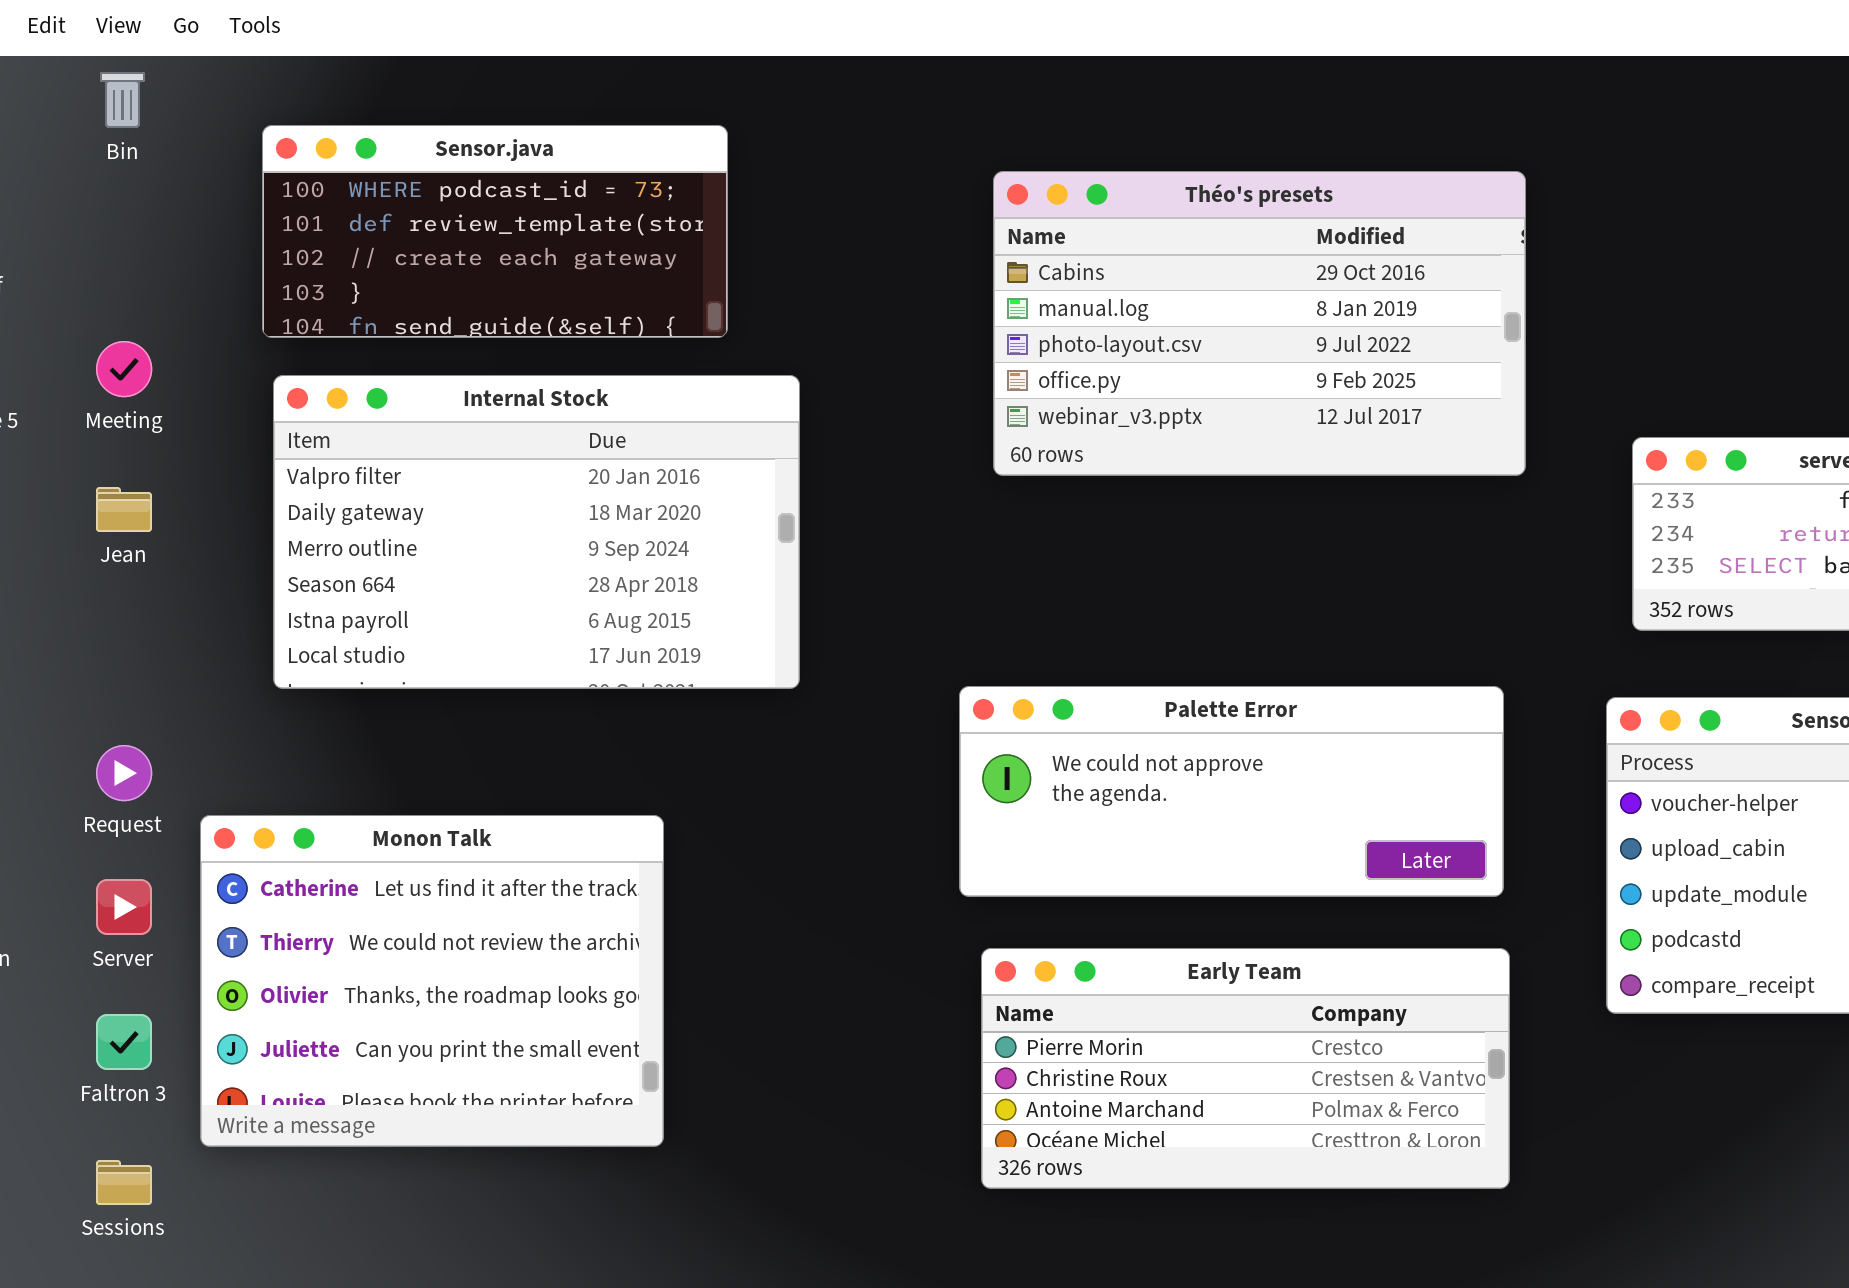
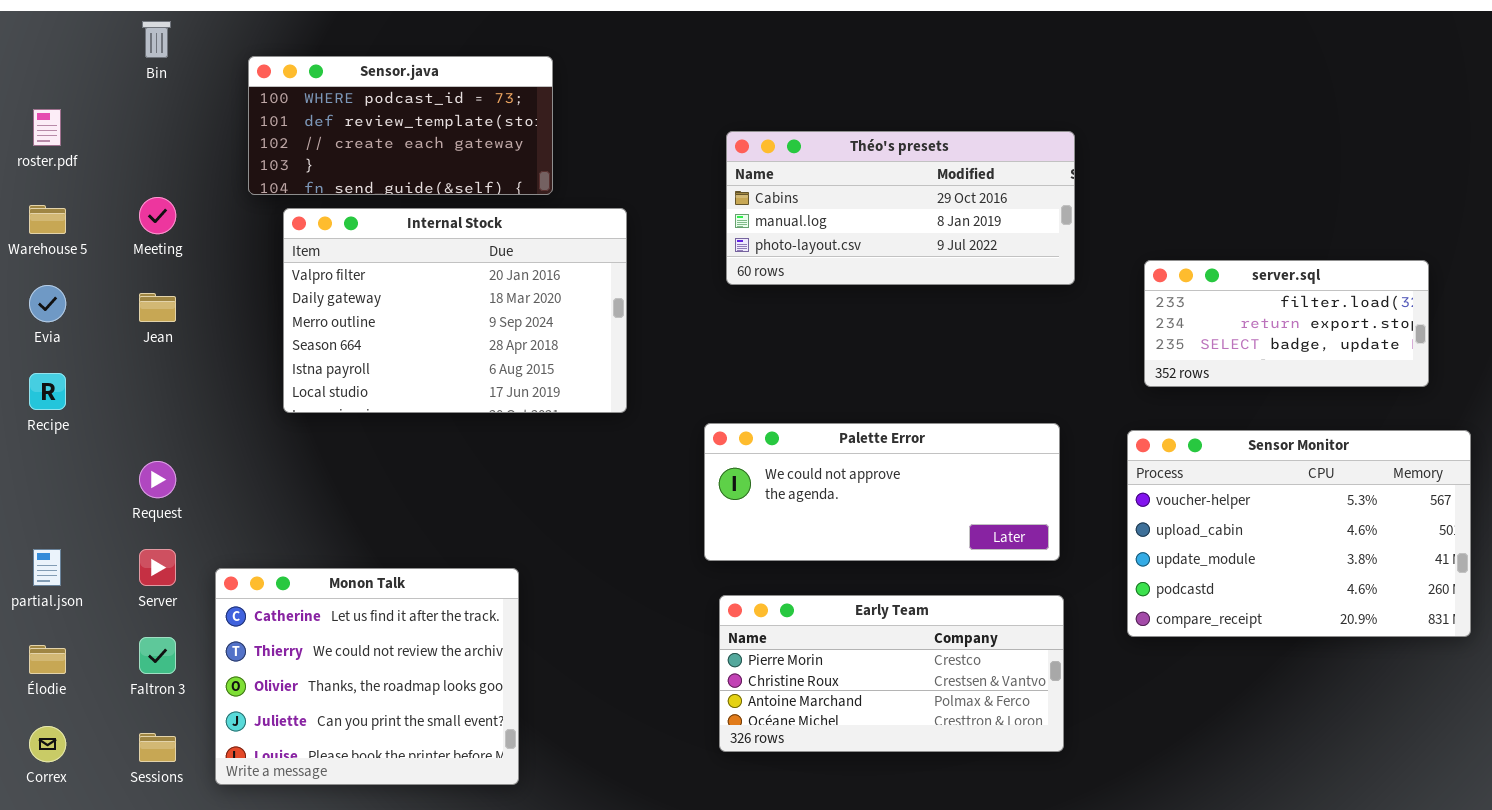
Théo's presets: [993,171,1526,476] -> [726,131,1075,285], resized
Internal Stock: [273,375,800,689] -> [283,208,627,413], moved
Monon Talk: [200,815,664,1147] -> [215,568,519,785], moved

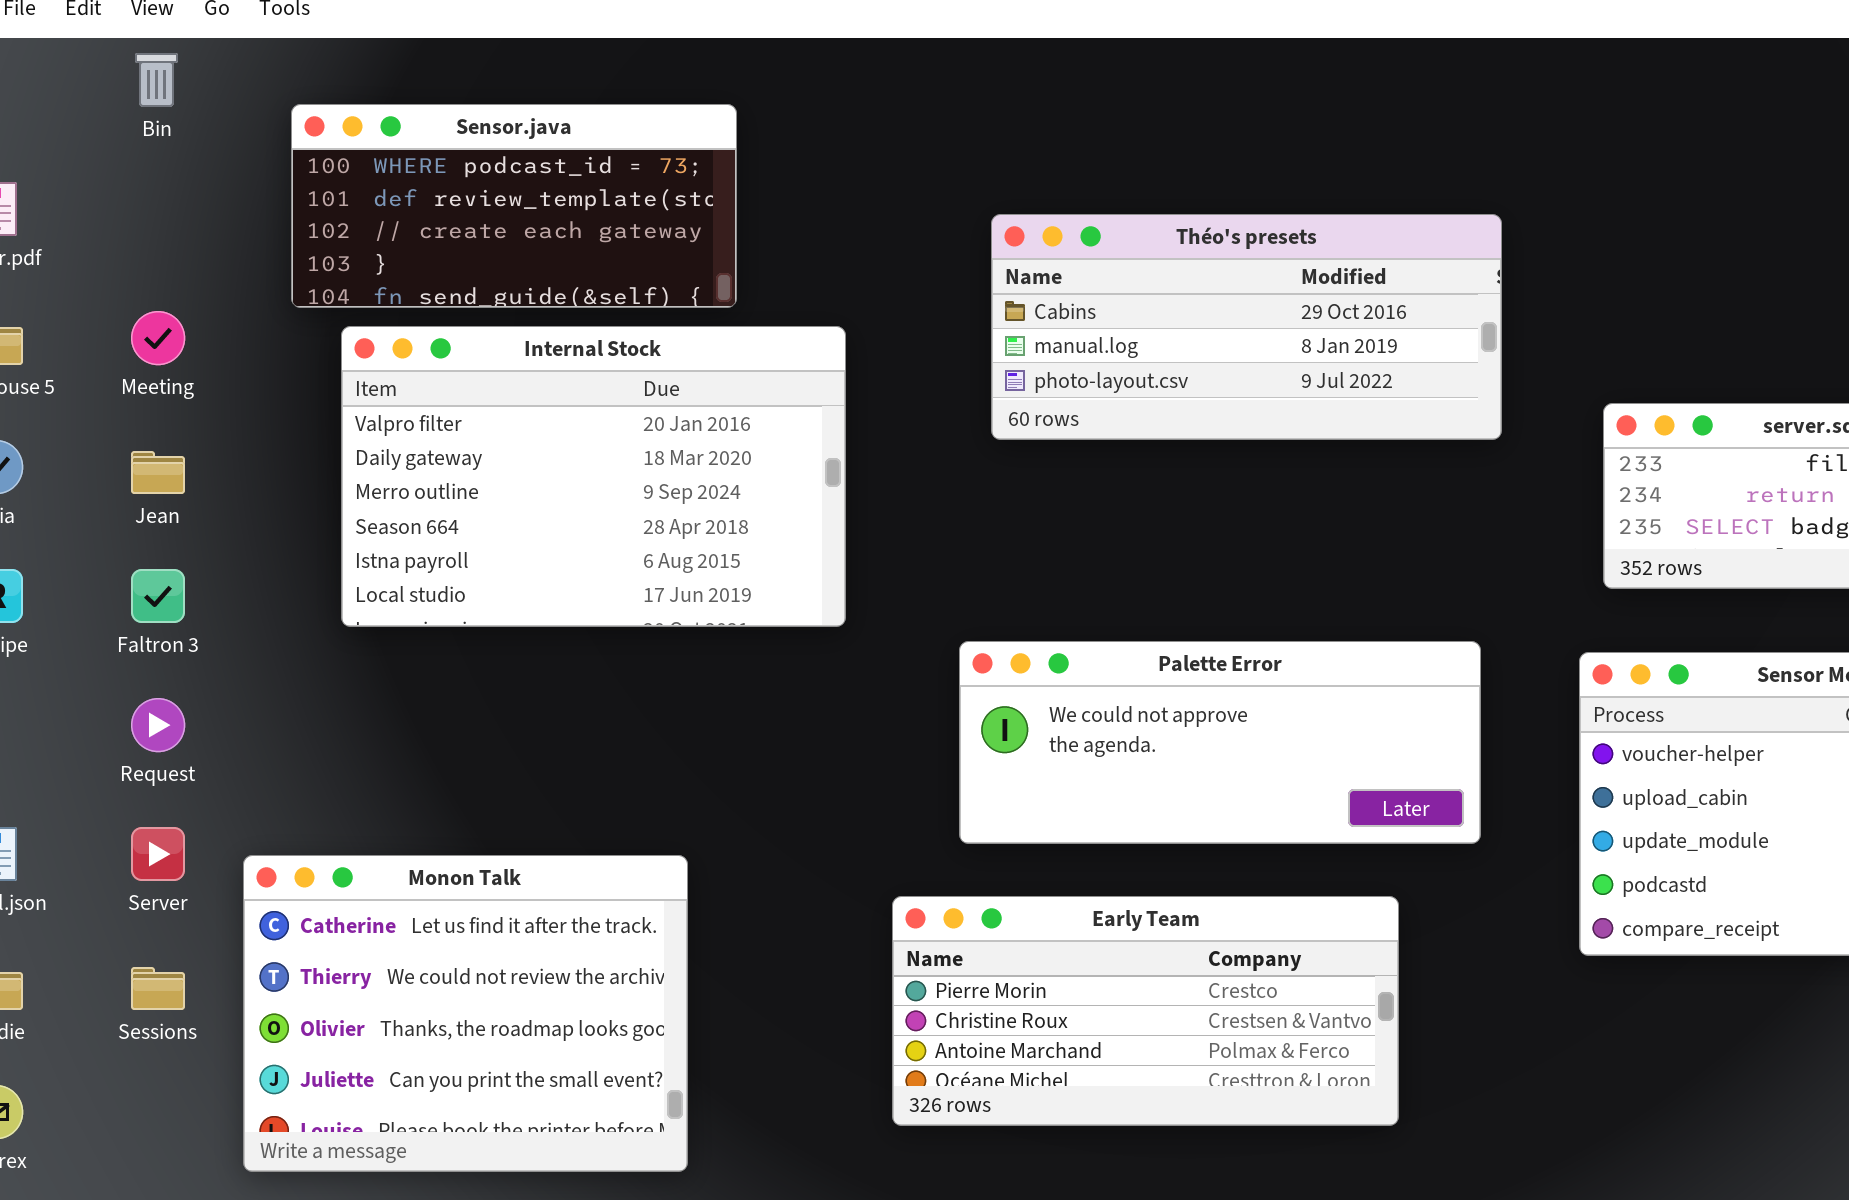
Early Team: [719,595,1064,752] -> [892,896,1399,1126], moved
Faltron 3: [139,637,176,674] -> [131,569,185,623], moved
Sessions: [139,733,176,762] -> [131,967,185,1010], moved

